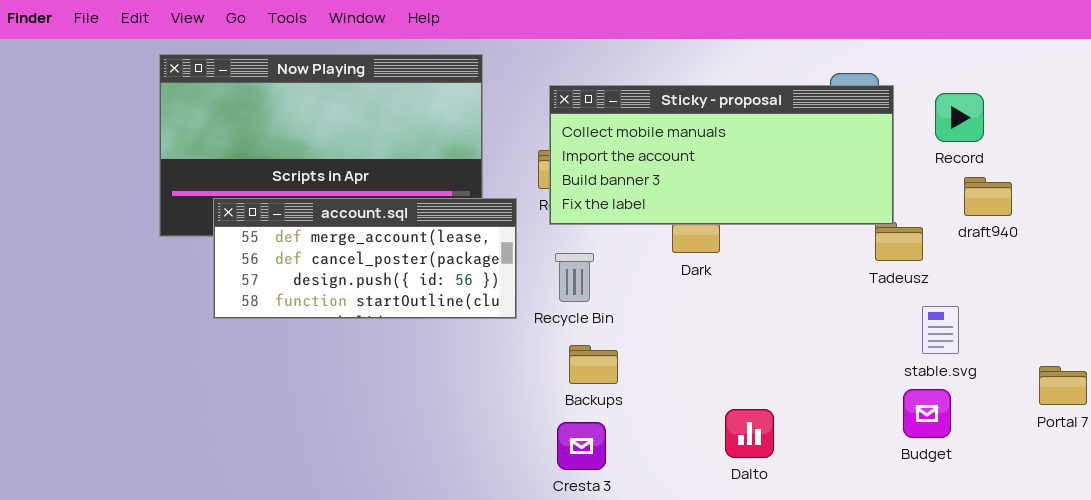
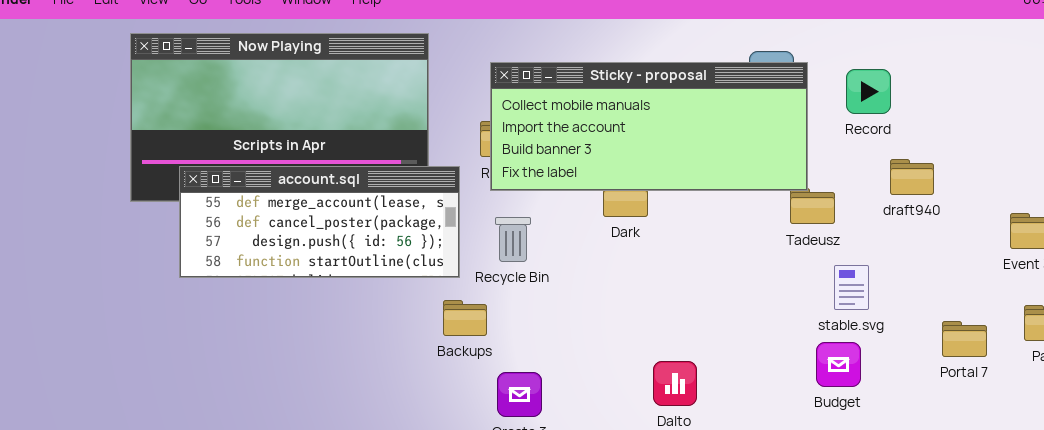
draft940: [964,177,1012,216] -> [890,159,934,195], moved
Backups: [569,345,618,384] -> [443,300,487,336], moved

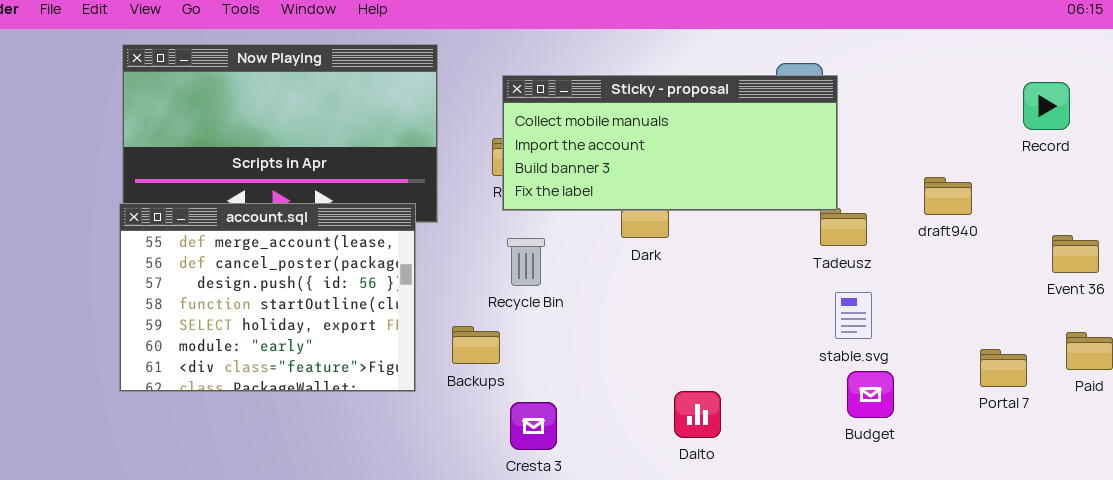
Record: [846,69,891,114] -> [1023,82,1070,130], moved
account.sql: [179,166,460,278] -> [119,203,416,392], moved, resized
stable.svg: [834,265,869,310] -> [835,292,872,339], moved

